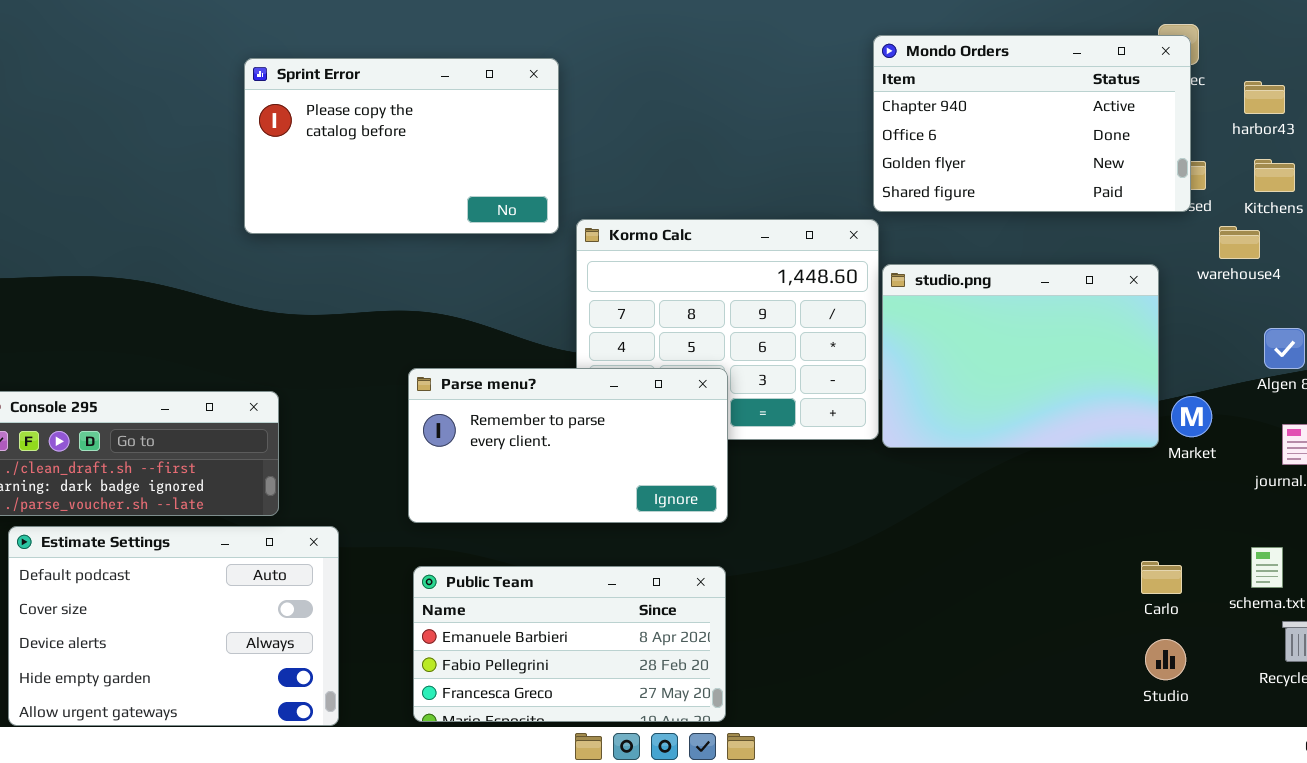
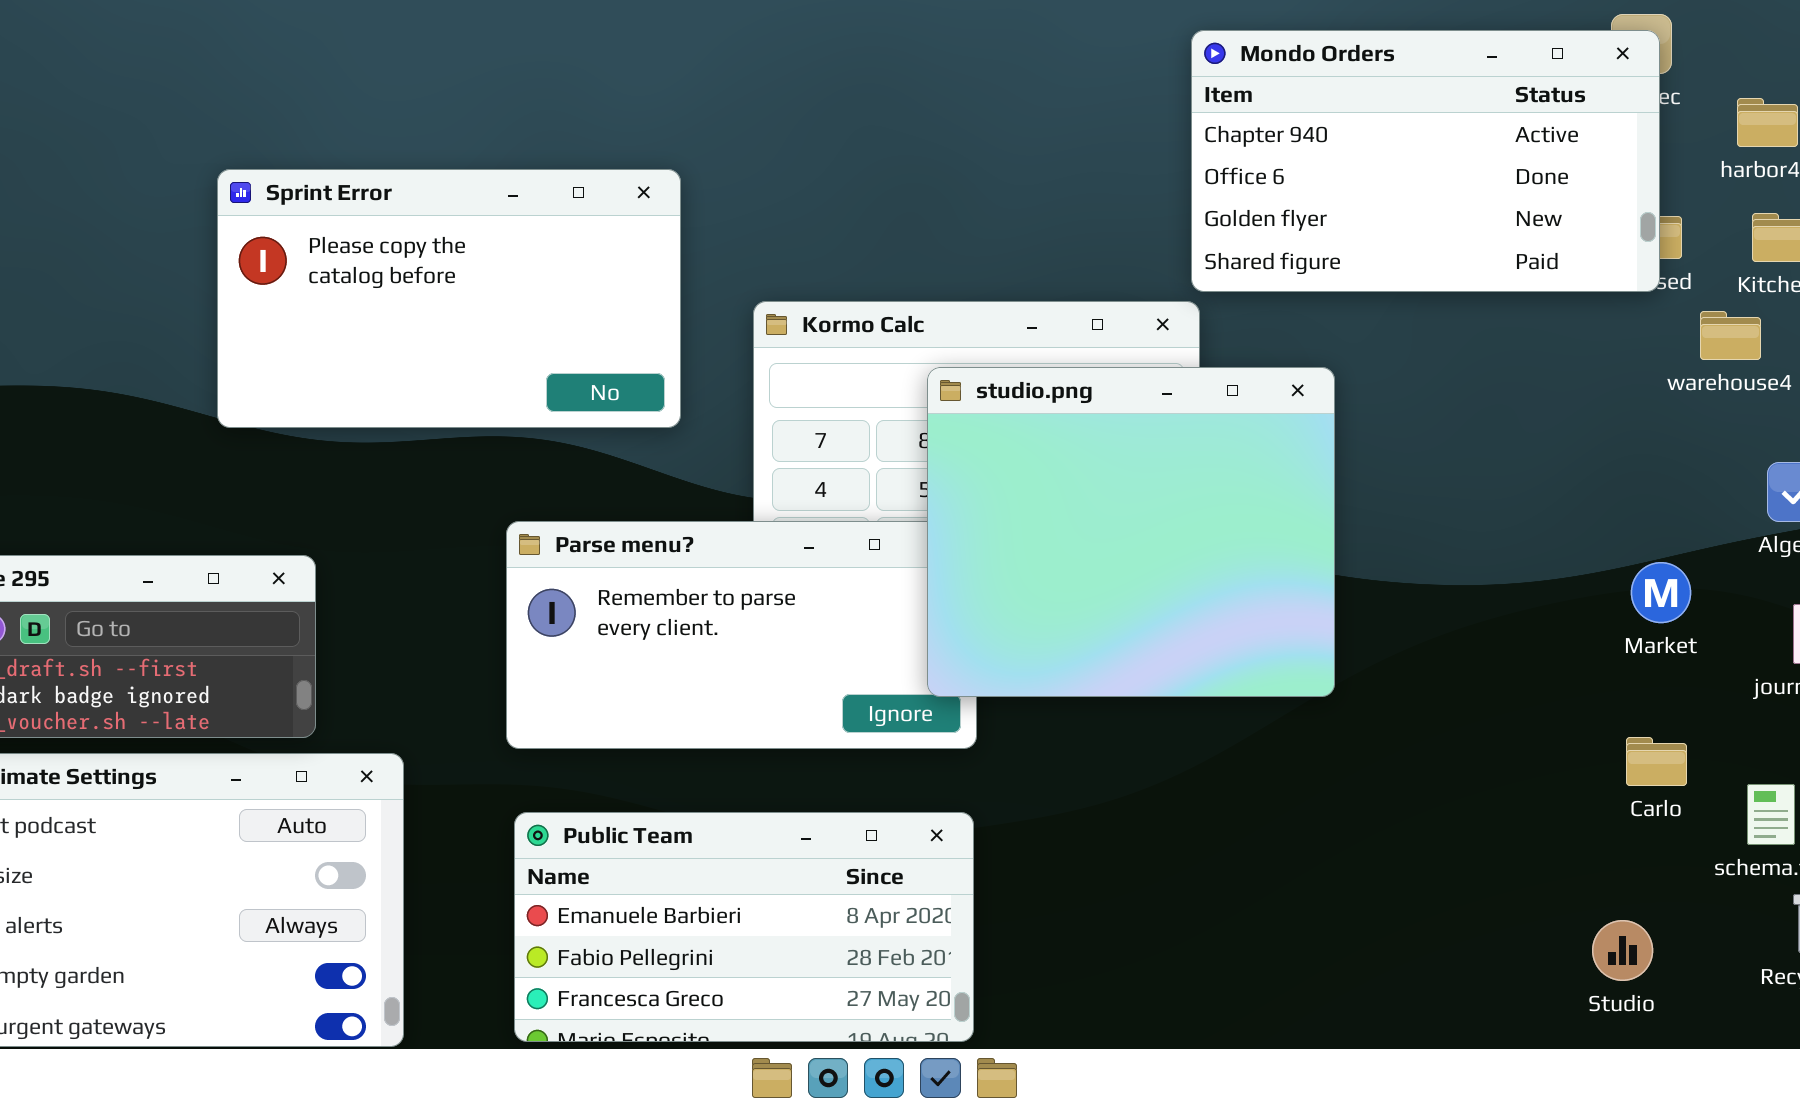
Sprint Error: [244,58,559,234] -> [217,169,681,428], moved
studio.png: [882,264,1159,448] -> [927,367,1335,697], moved, resized
Carlo: [1141,561,1182,594] -> [1626,737,1687,786], moved

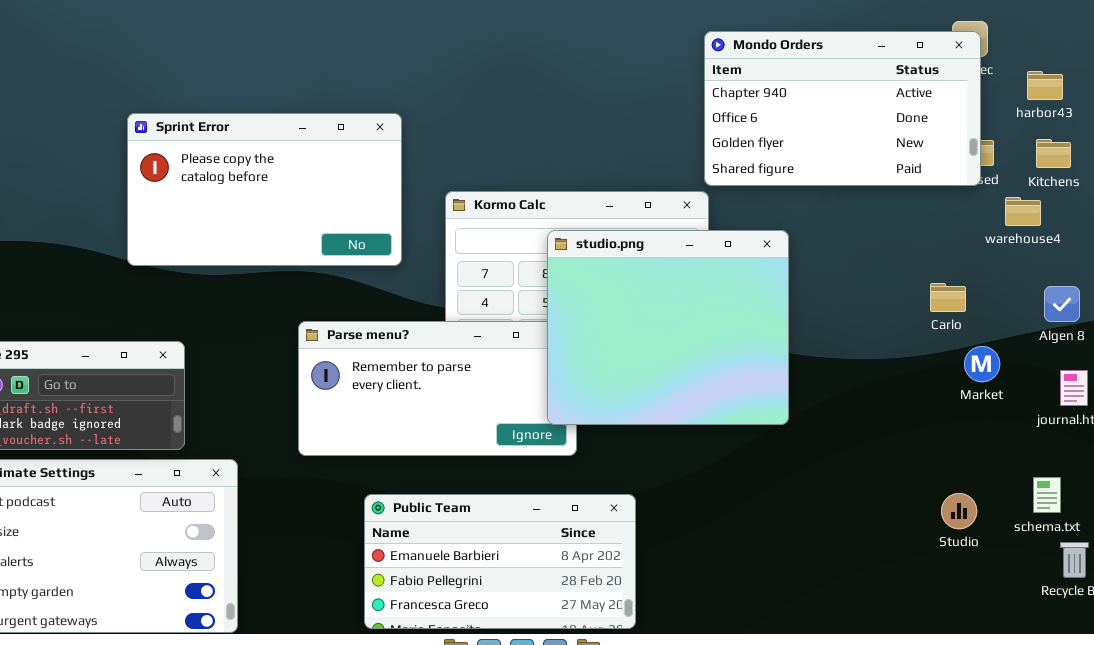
Carlo: [1626,737,1687,786] -> [930,283,966,312], moved
Public Team: [514,812,974,1042] -> [364,494,636,629], moved
Studio: [1592,920,1653,981] -> [941,493,977,529], moved

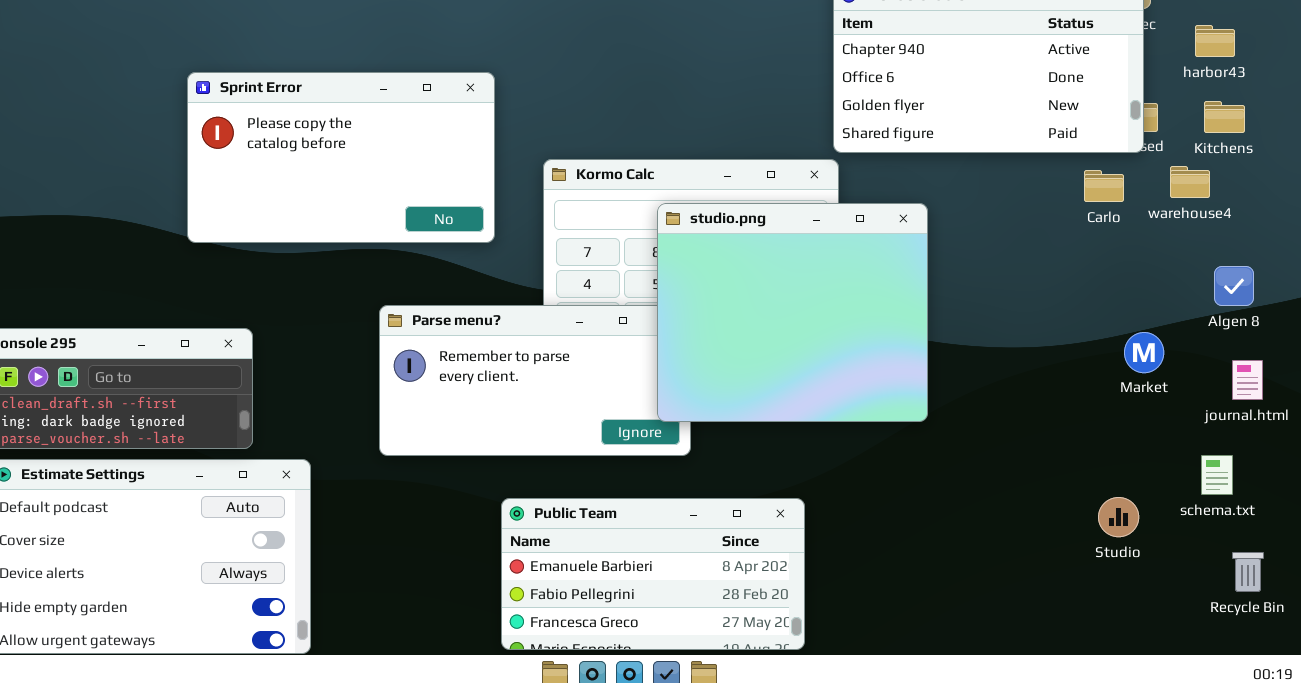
Carlo: [930,283,966,312] -> [1084,170,1124,202], moved
schema.txt: [1033,477,1061,513] -> [1201,455,1233,495], moved
Public Team: [364,494,636,629] -> [501,498,805,650], moved

